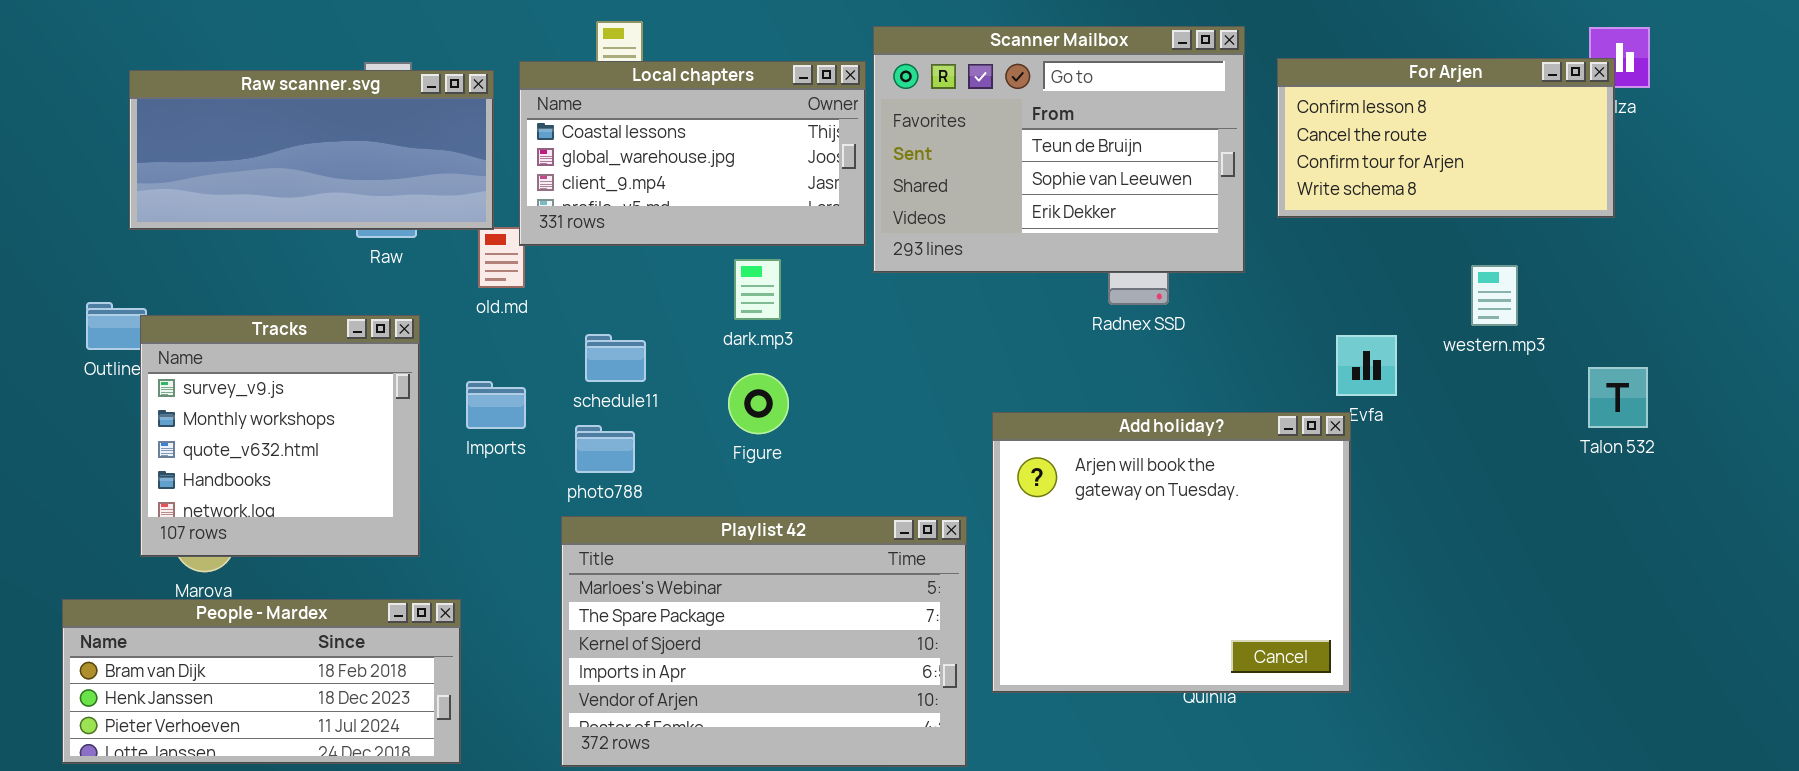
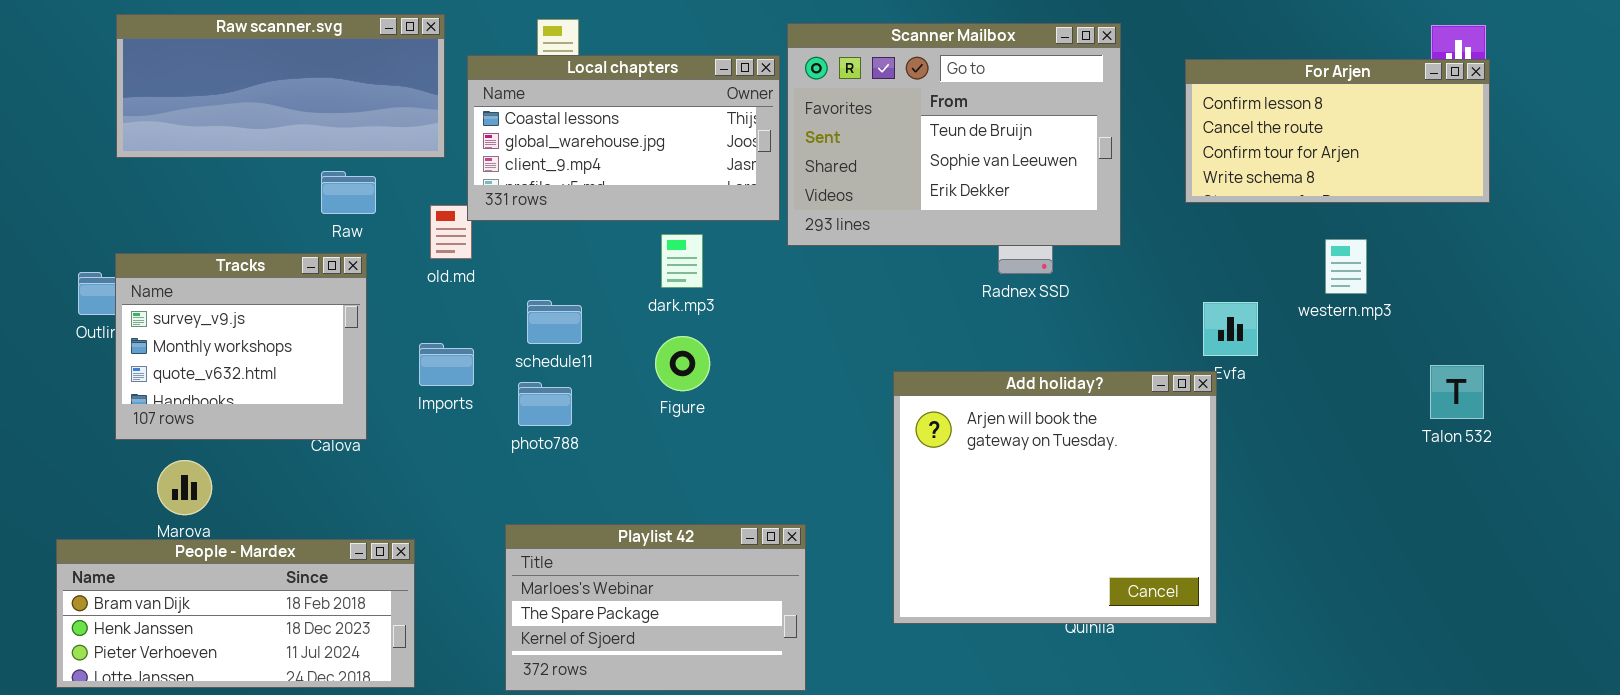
For Arjen: [1277,58,1615,218] -> [1185,59,1490,203], moved
Raw scanner.svg: [129,70,494,230] -> [116,14,445,158], moved
Tracks: [140,315,420,557] -> [115,253,367,440], moved, resized
Talon 532: [1588,367,1648,428] -> [1430,365,1484,419], moved
Playlist 42: [561,516,967,767] -> [505,524,806,691], resized

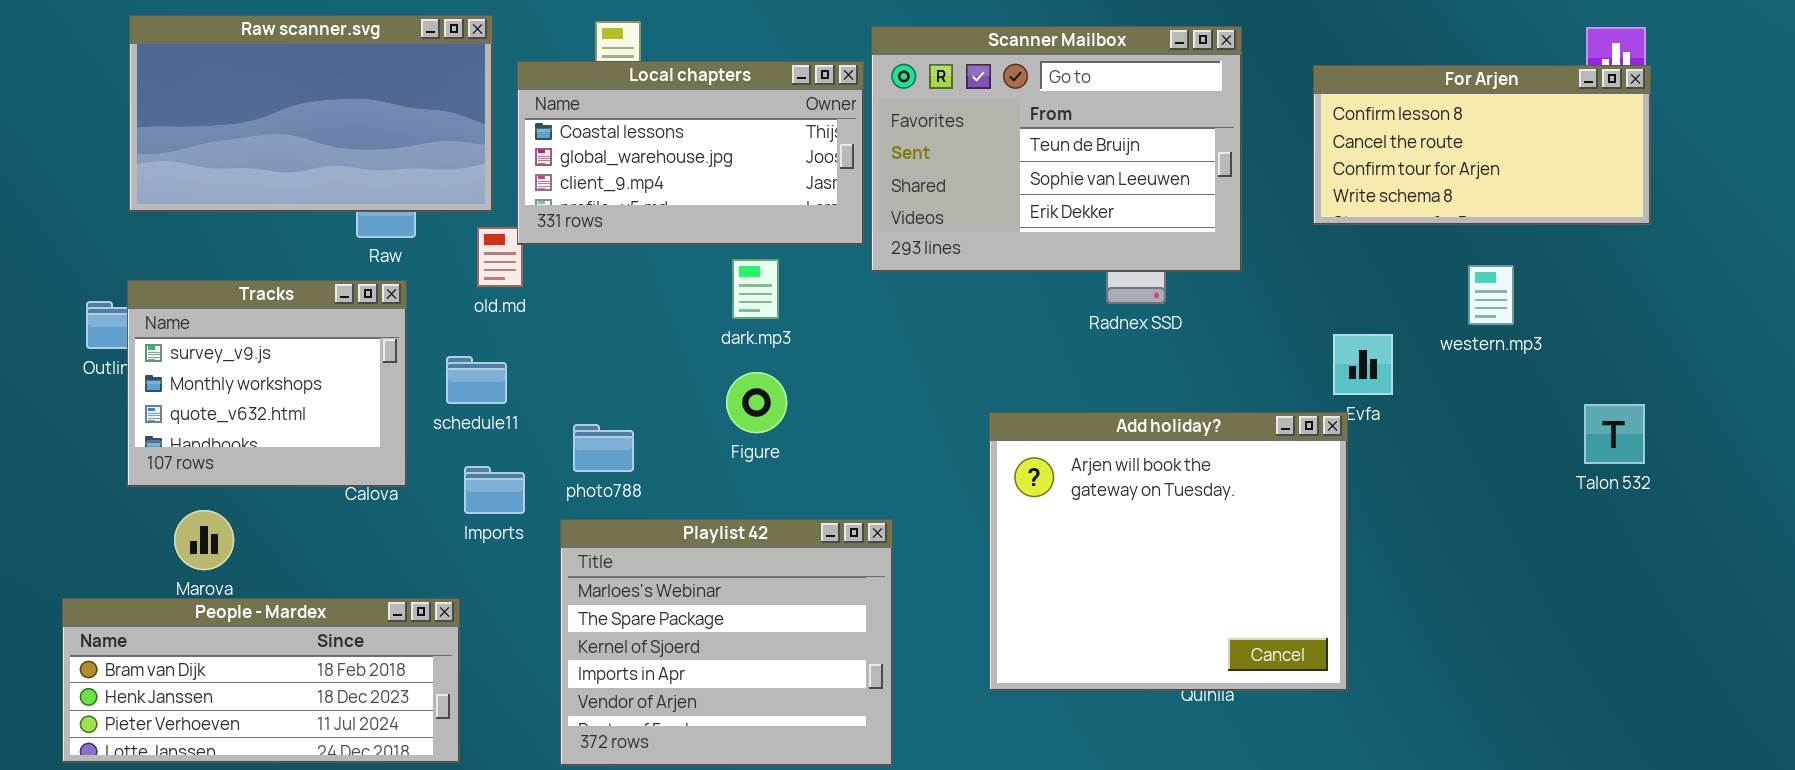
Raw scanner.svg: [116,14,445,158] -> [129,15,493,212], resized
schedule11: [527,300,582,344] -> [446,356,507,404], moved
Imports: [419,343,474,386] -> [464,466,525,514], moved
Playlist 42: [505,524,806,691] -> [560,519,893,766], resized

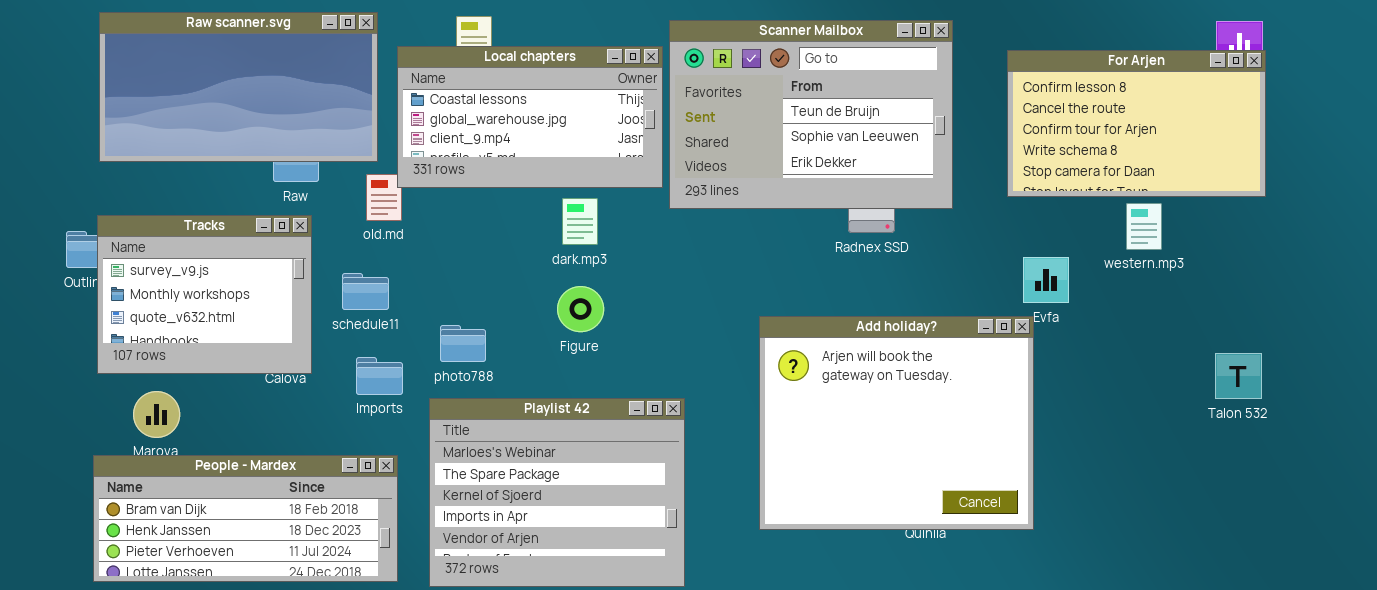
For Arjen: [1313,65,1651,225] -> [1007,50,1266,197], resized
Talon 532: [1584,404,1645,464] -> [1215,353,1262,399], moved
People - Mardex: [62,598,460,763] -> [93,455,398,582], moved

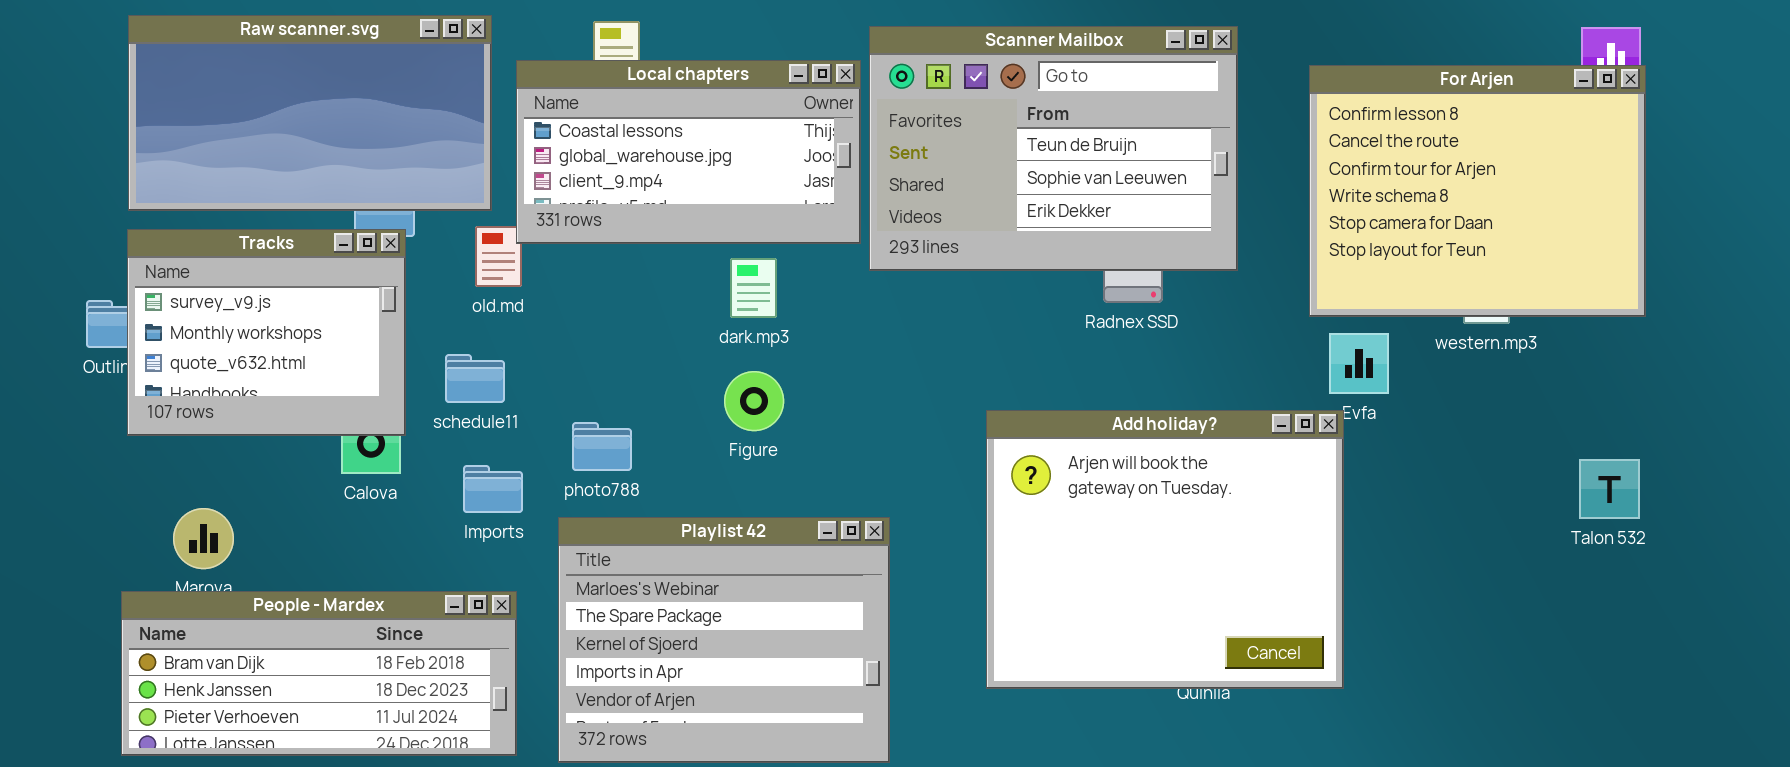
For Arjen: [1007,50,1266,197] -> [1309,65,1646,317], resized
Tracks: [97,215,312,374] -> [127,229,406,436], moved

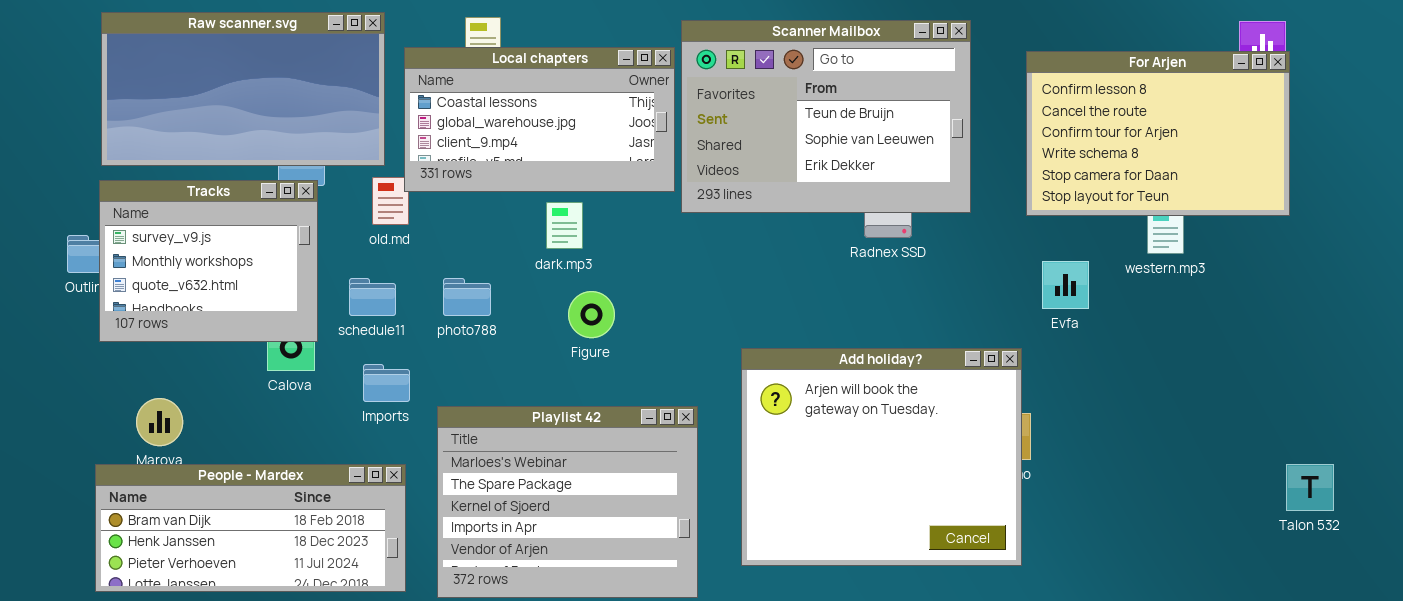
For Arjen: [1309,65,1646,317] -> [1026,51,1290,216], resized
dark.mp3: [730,258,777,318] -> [546,202,583,249], moved
Add holiday?: [986,410,1344,689] -> [741,348,1022,566], moved
photo788: [572,422,632,471] -> [443,278,491,316], moved
Talon 532: [1579,459,1640,519] -> [1286,464,1334,511], moved

